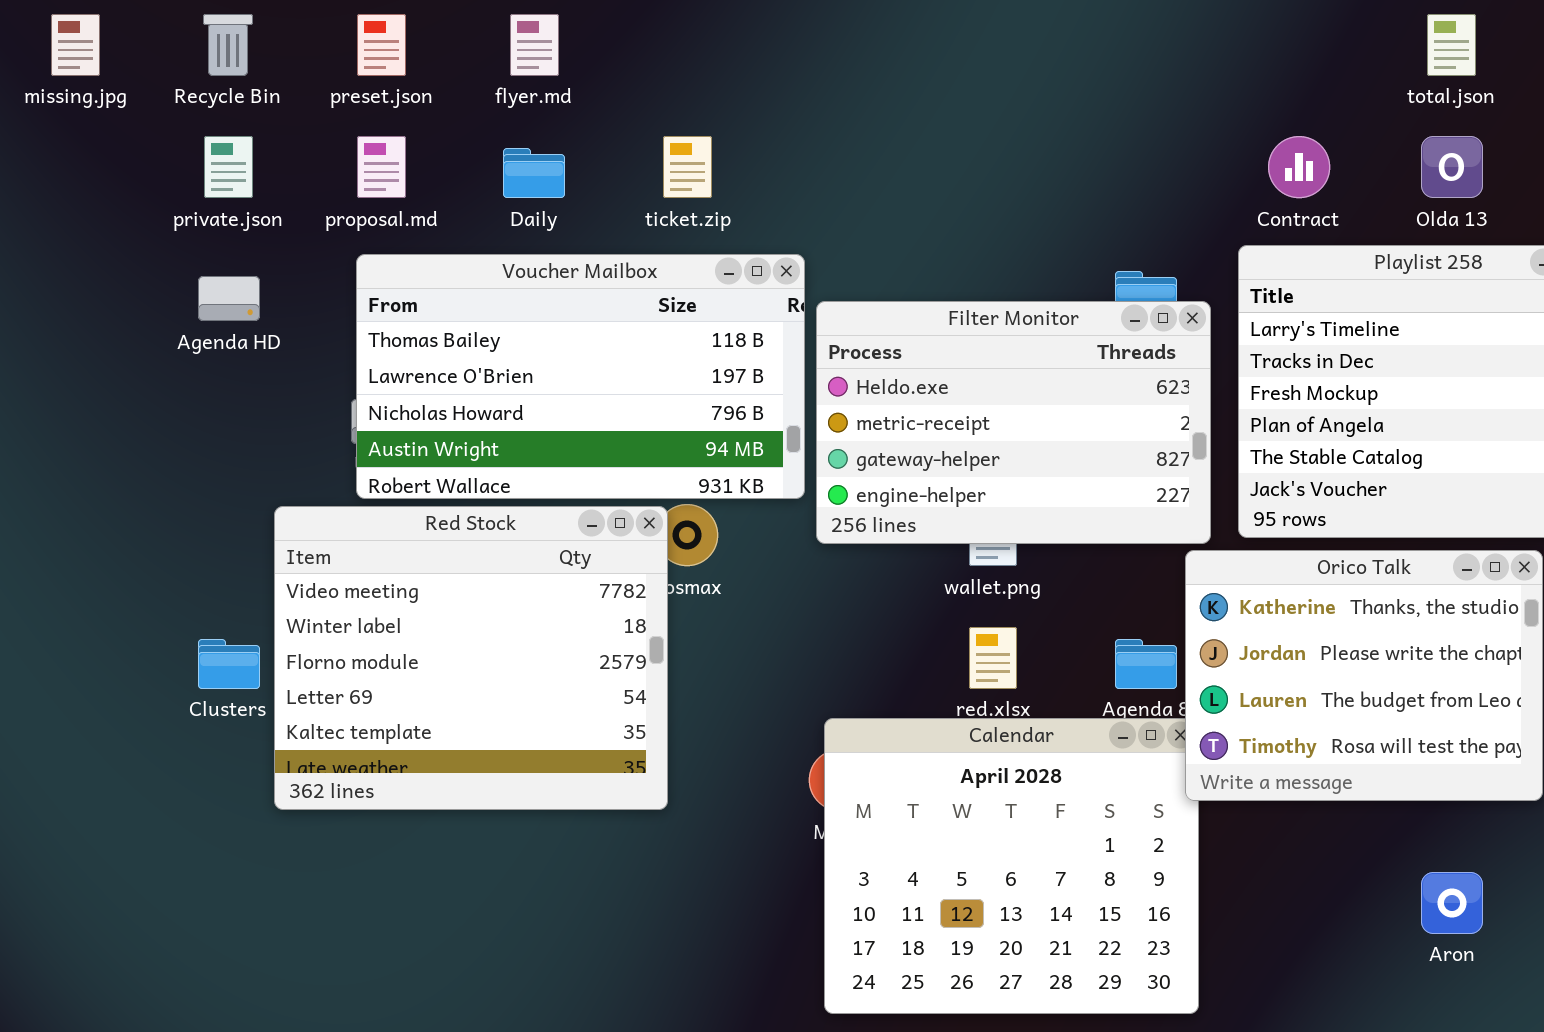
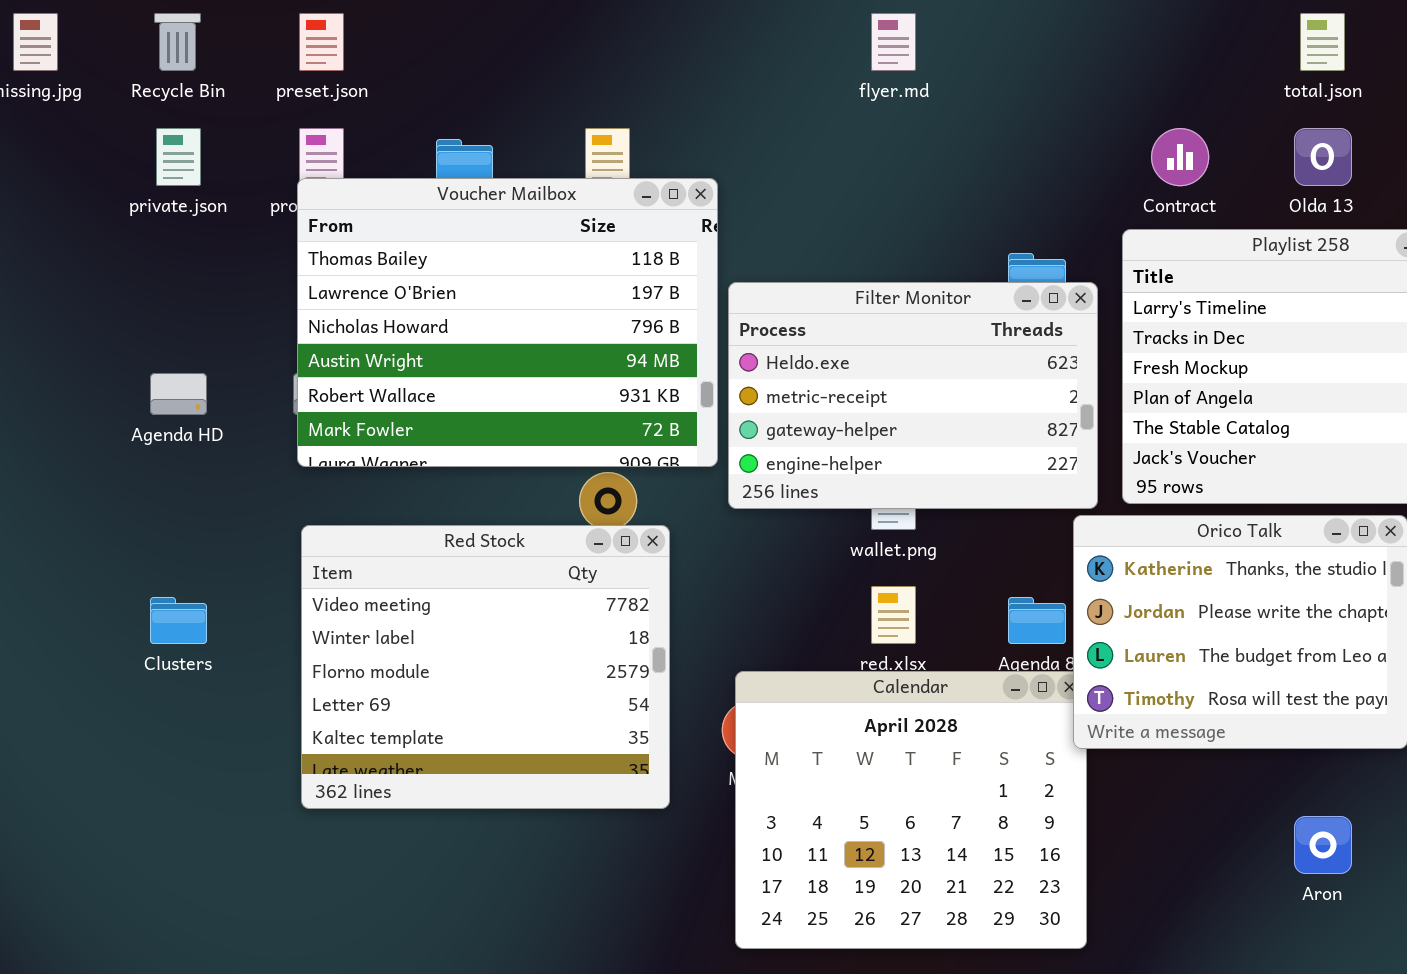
flyer.md: [510,14,559,76] -> [871,13,916,71], moved
Voucher Mailbox: [356,254,805,499] -> [297,178,718,467], resized
Agenda HD: [198,276,260,321] -> [150,373,207,415], moved
Red Stock: [274,506,668,810] -> [301,525,670,809], moved

